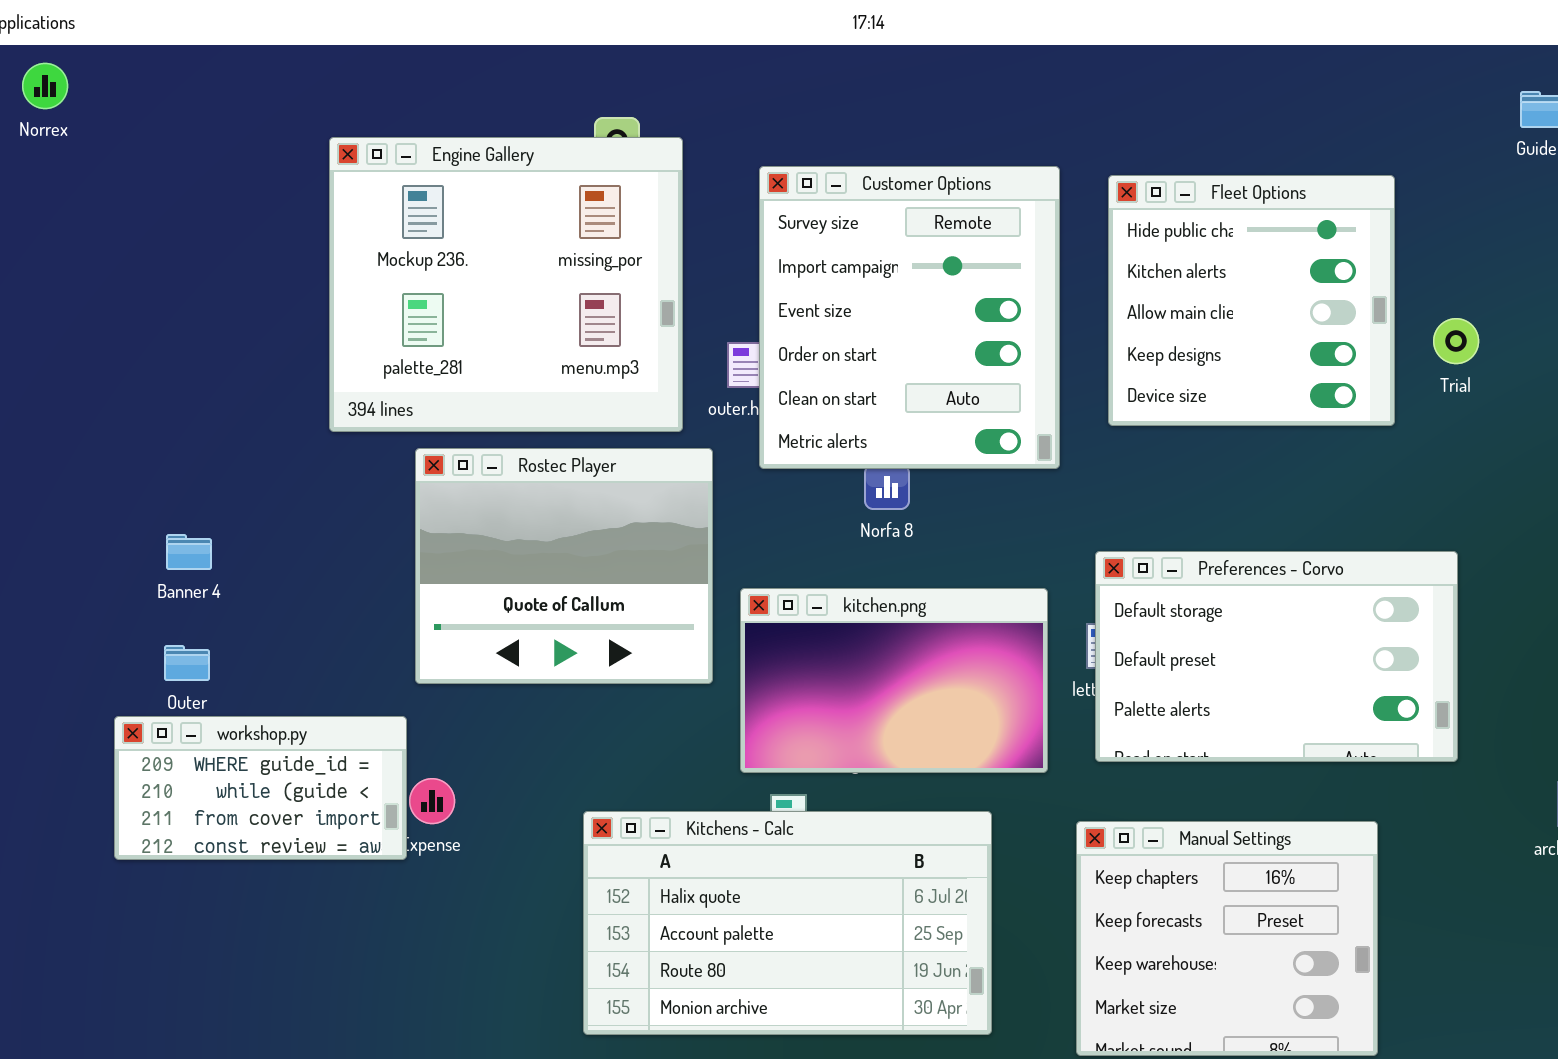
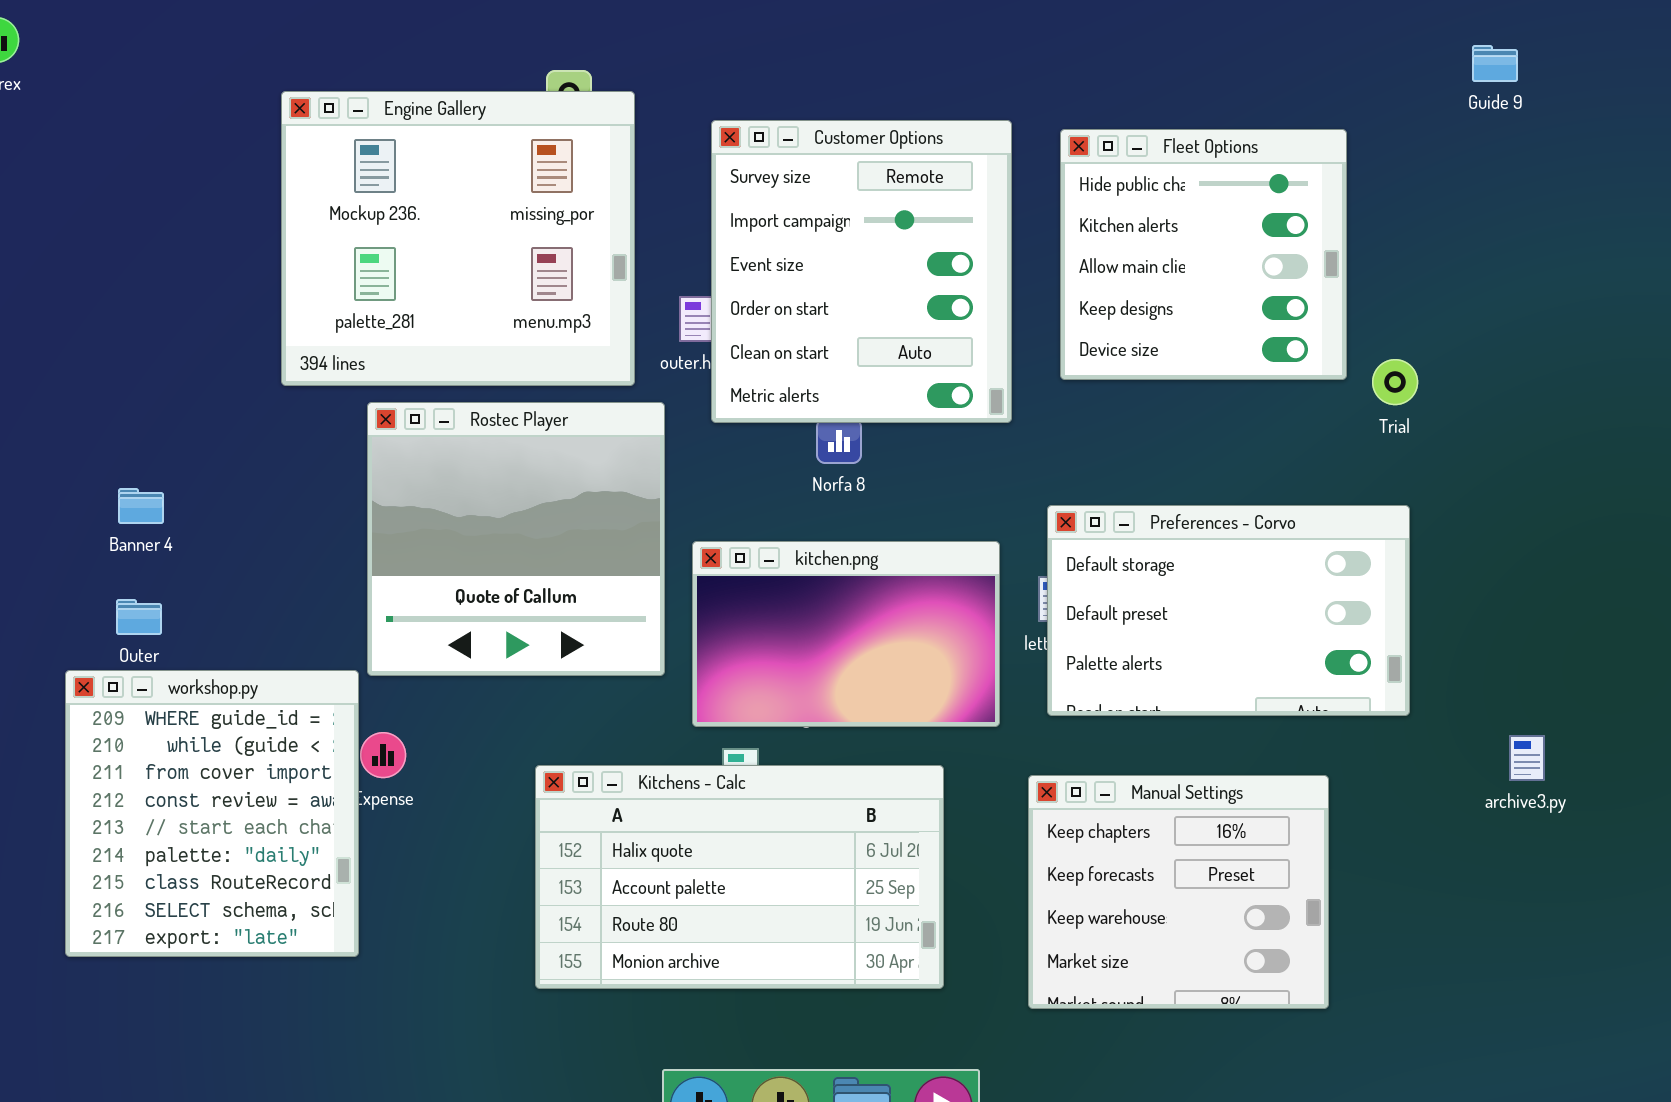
Trial: [1433,318,1479,364] -> [1372,359,1418,405], moved
Rostec Player: [415,448,713,684] -> [367,402,665,676], resized
workshop.py: [114,716,407,860] -> [65,670,359,957], resized

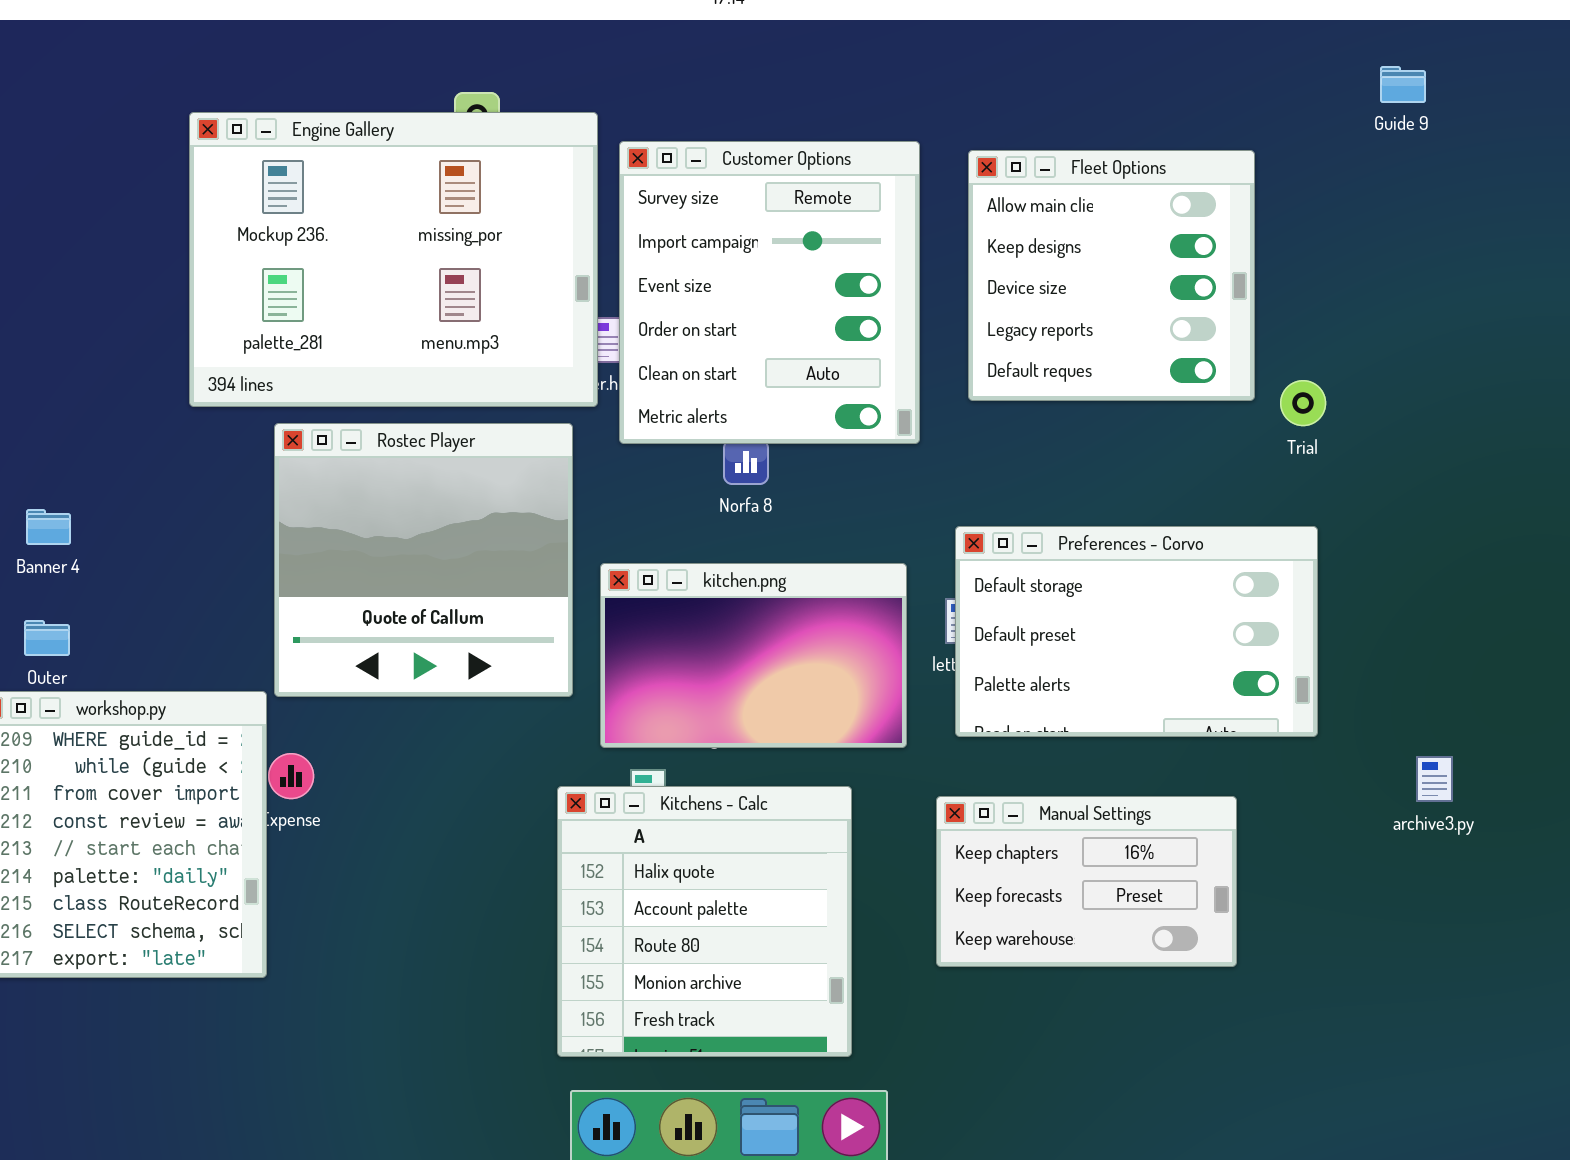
Engine Gallery: [281,91,635,386] -> [189,112,598,407], resized
Fleet Options: [1060,129,1347,380] -> [968,150,1255,401], scrolled down 2 rows
Kitchens - Calc: [535,765,944,989] -> [557,786,852,1057], resized
Manual Settings: [1028,775,1329,1009] -> [936,796,1237,967], resized

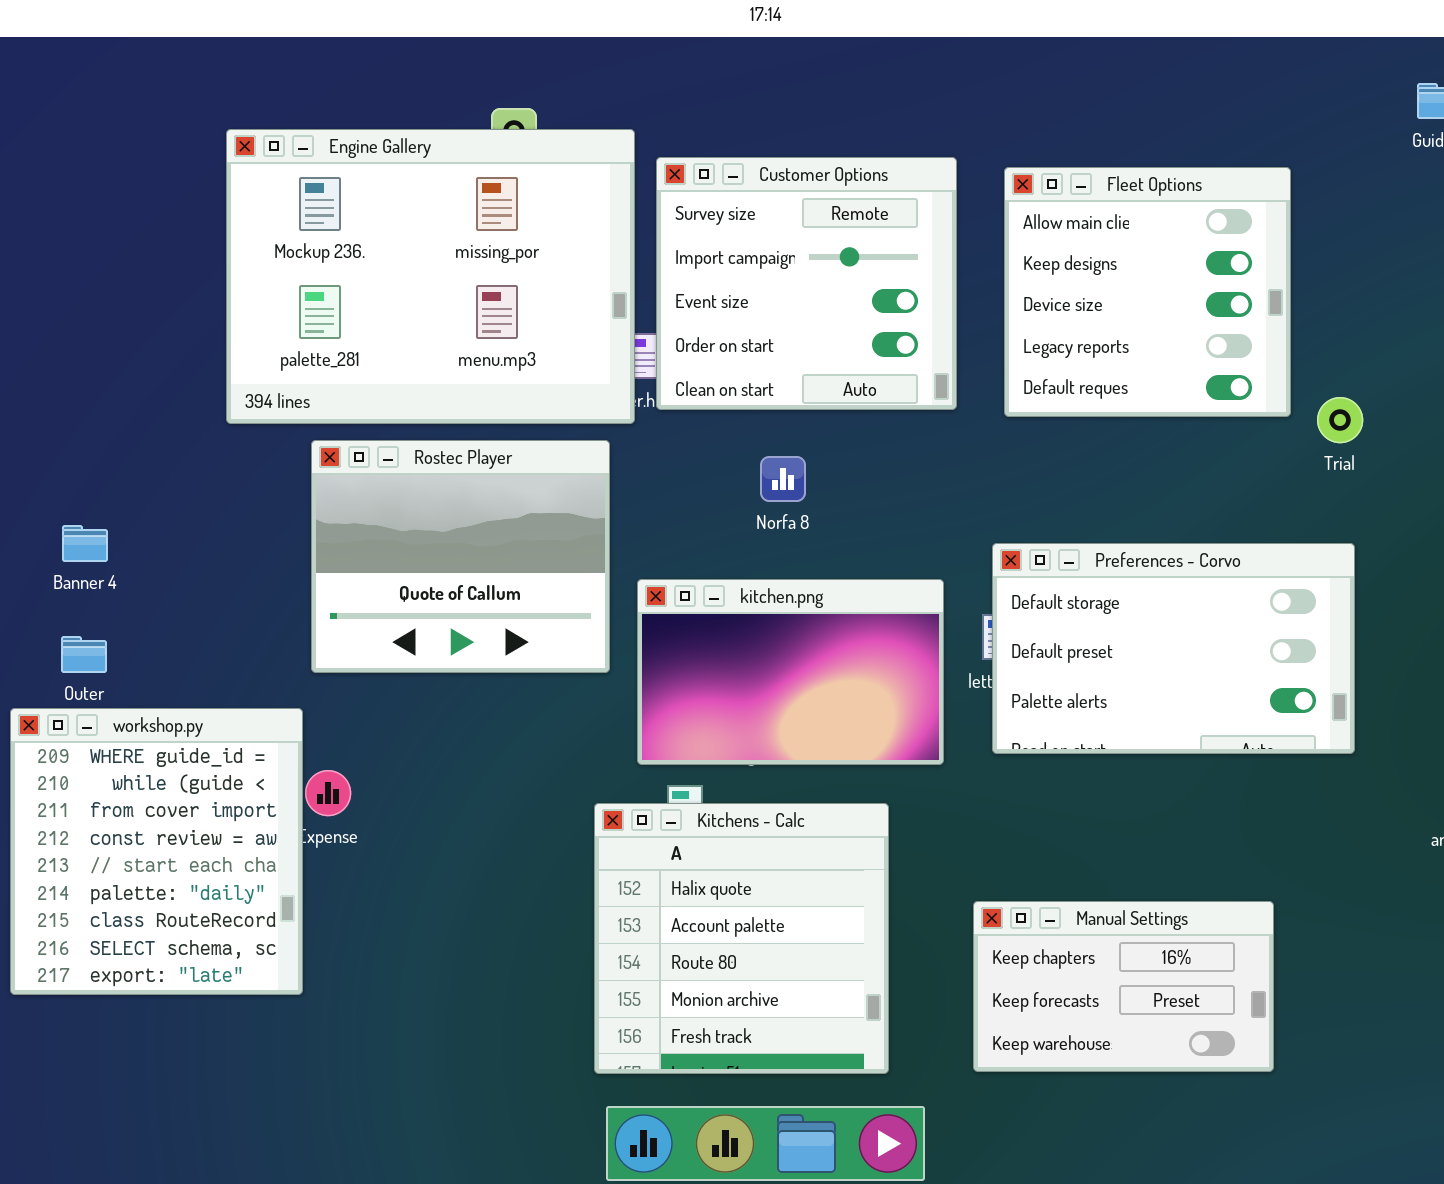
Customer Options: [619,141,920,444] -> [656,157,957,410], resized
Rostec Player: [274,423,573,697] -> [311,440,610,673], resized
Manual Settings: [936,796,1237,967] -> [973,901,1274,1072], moved

